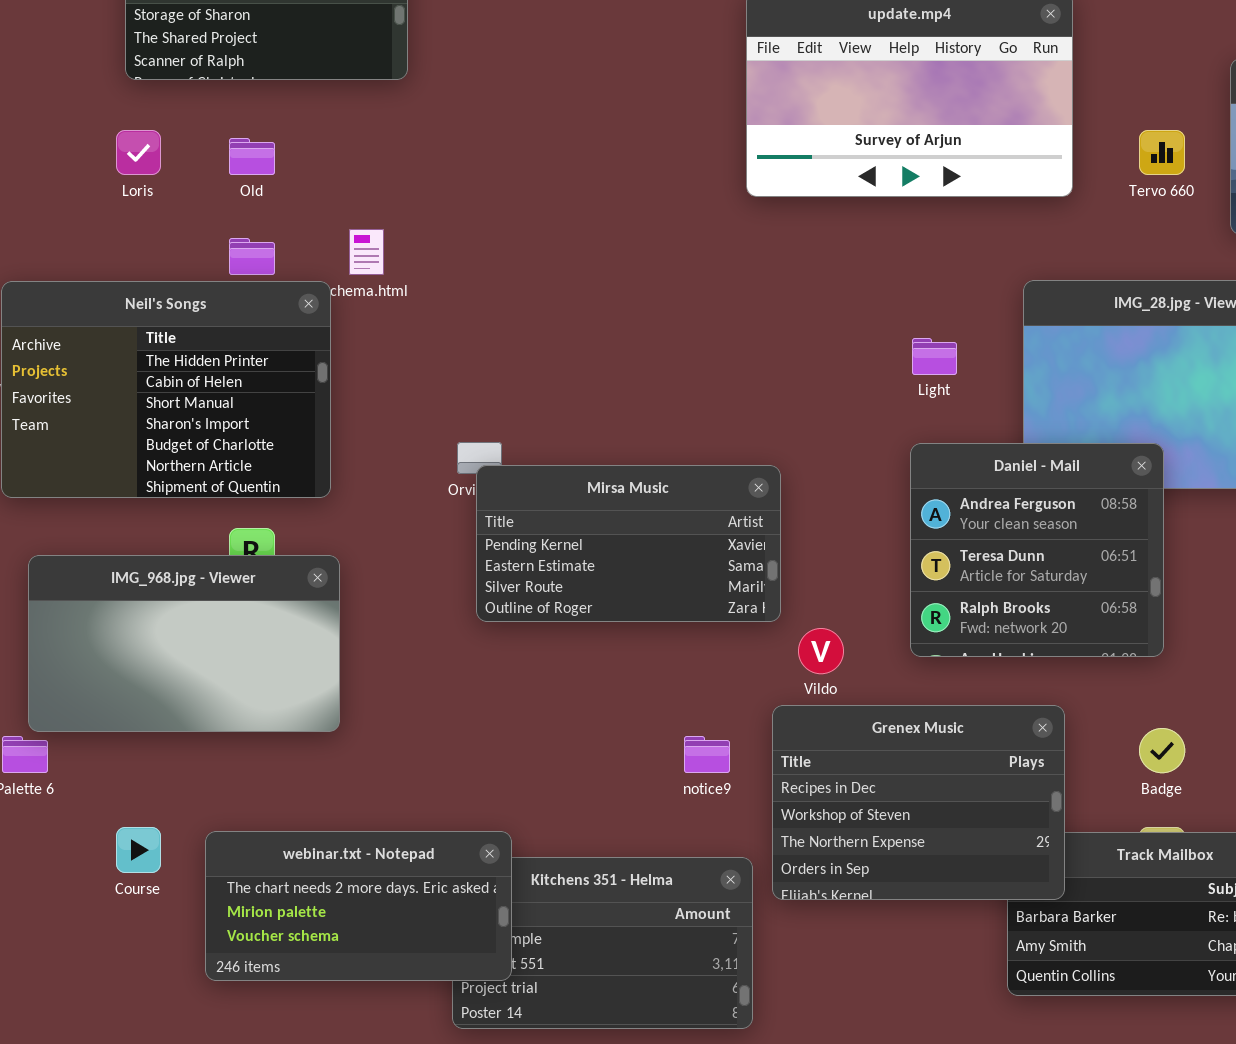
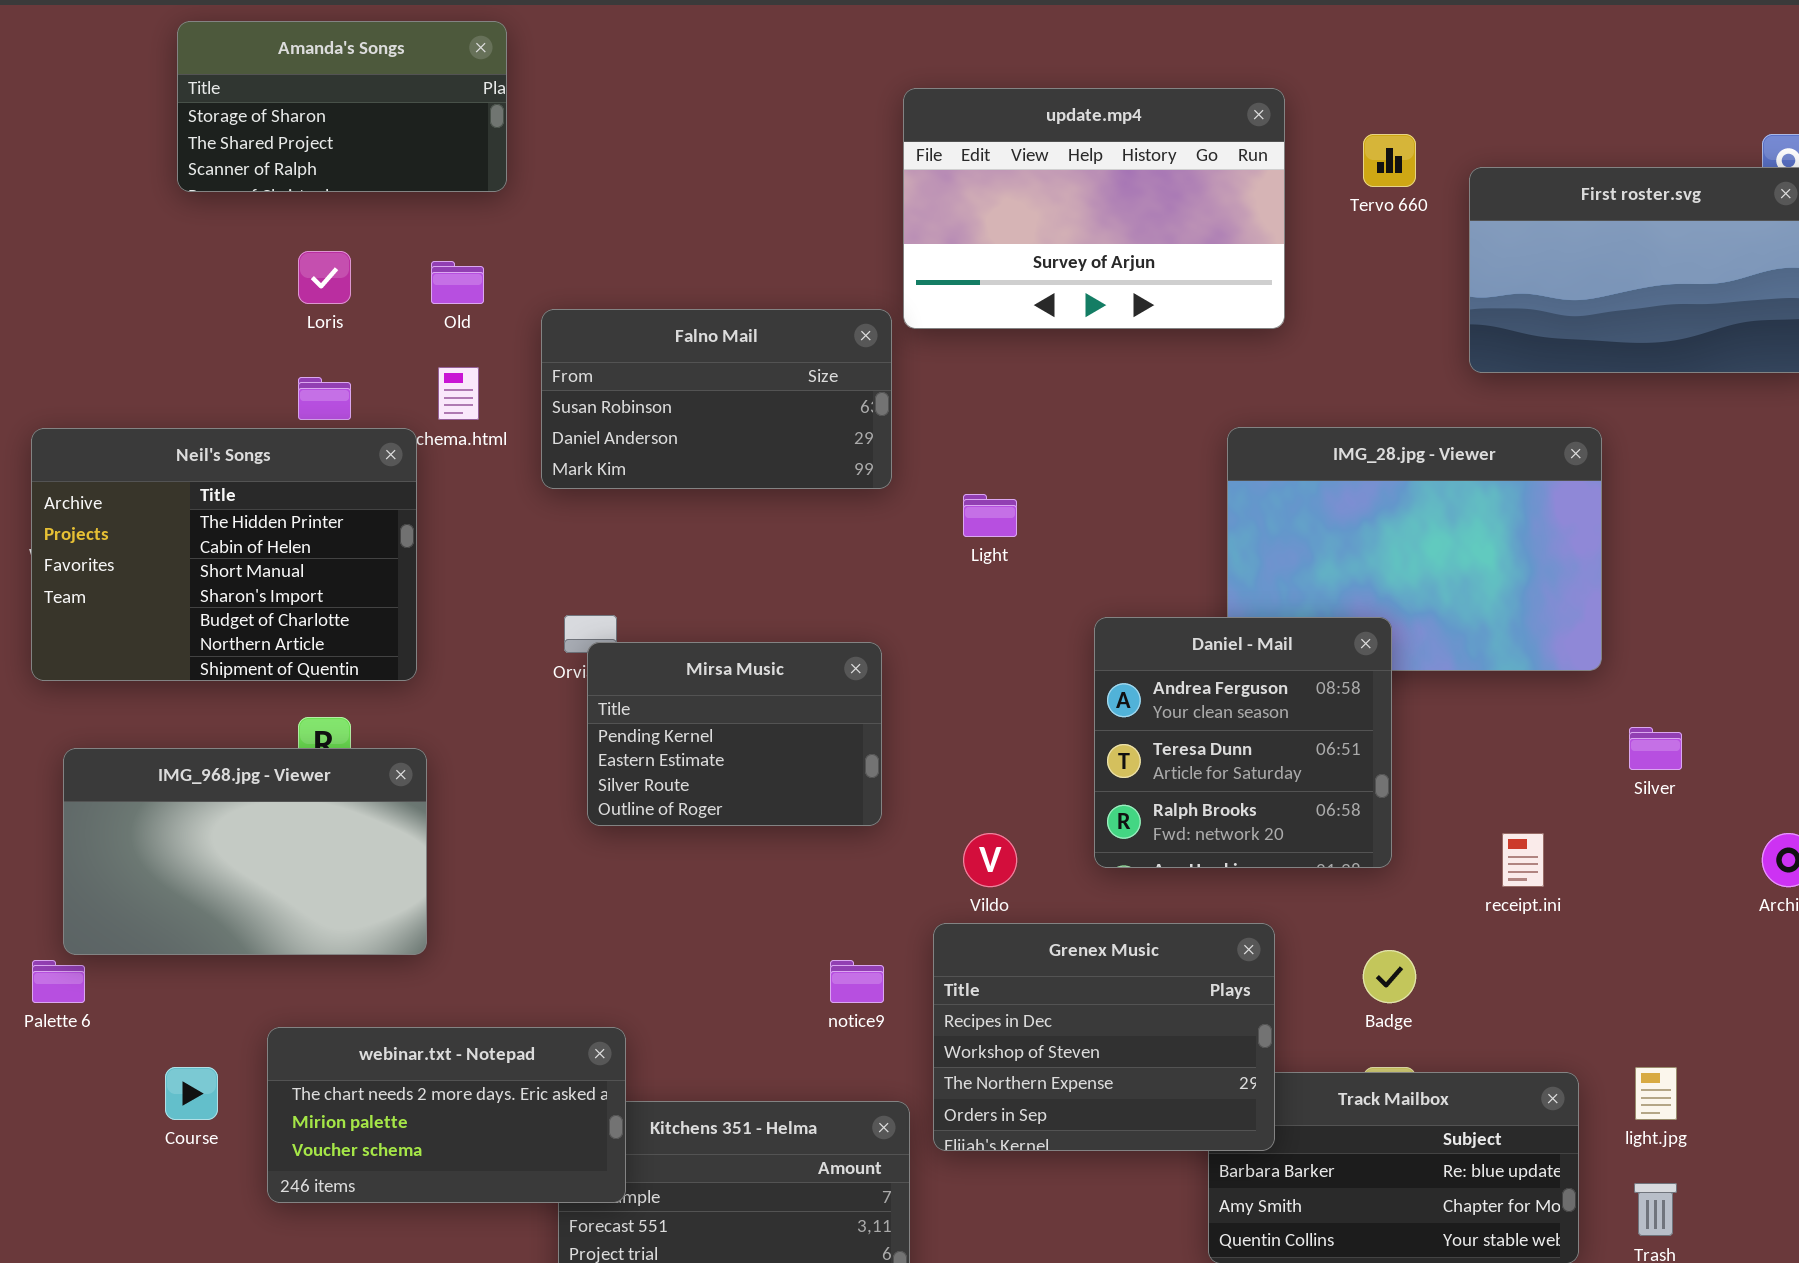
Loris: [116,130,161,175] -> [298,251,351,304], moved
Tervo 660: [1139,130,1185,175] -> [1363,134,1416,187], moved
Old: [229,138,275,175] -> [431,261,484,304], moved
Falno Mail: none -> [541,309,892,489], opened
Light: [912,338,957,375] -> [963,494,1017,537], moved
Mirsa Music: [476,465,781,622] -> [587,642,882,826], resized
webinar.txt - Notepad: [205,831,512,981] -> [267,1027,626,1203], moved

